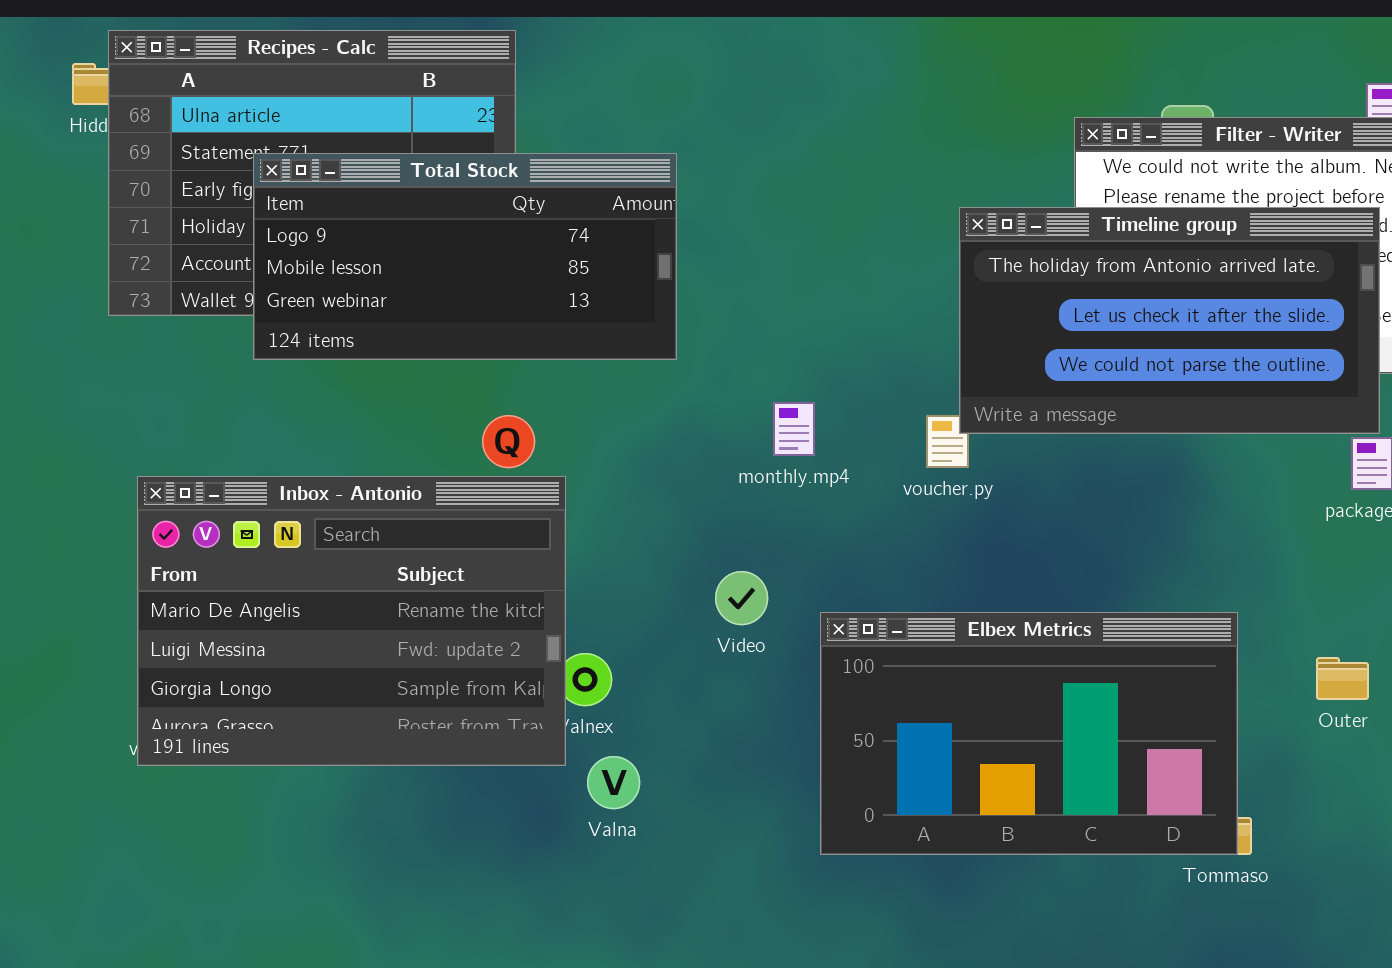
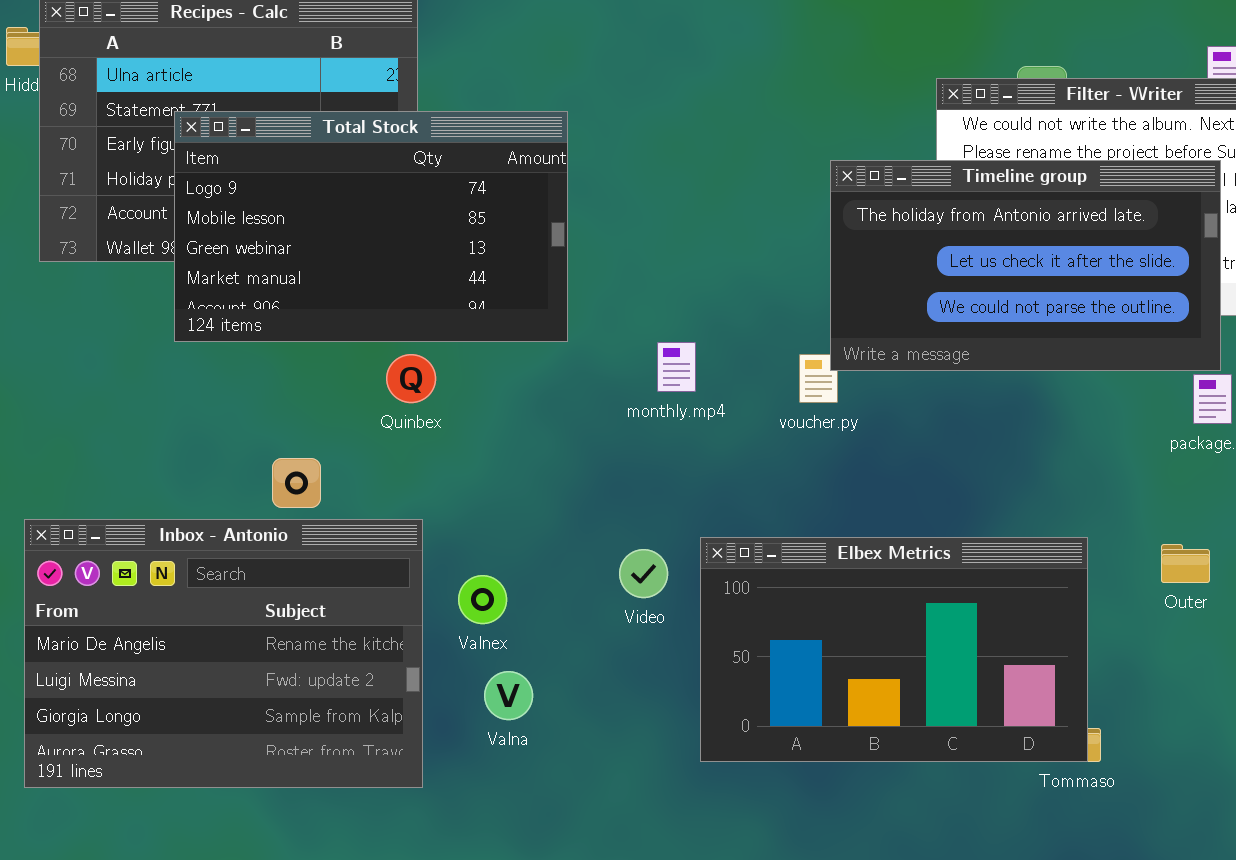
Total Stock: [253,153,677,360] -> [174,111,568,342], resized
Inbox - Antonio: [137,476,566,766] -> [24,519,423,788], moved
Video: [715,571,768,625] -> [619,549,668,598], moved
Outer: [1316,657,1369,700] -> [1161,544,1210,583], moved

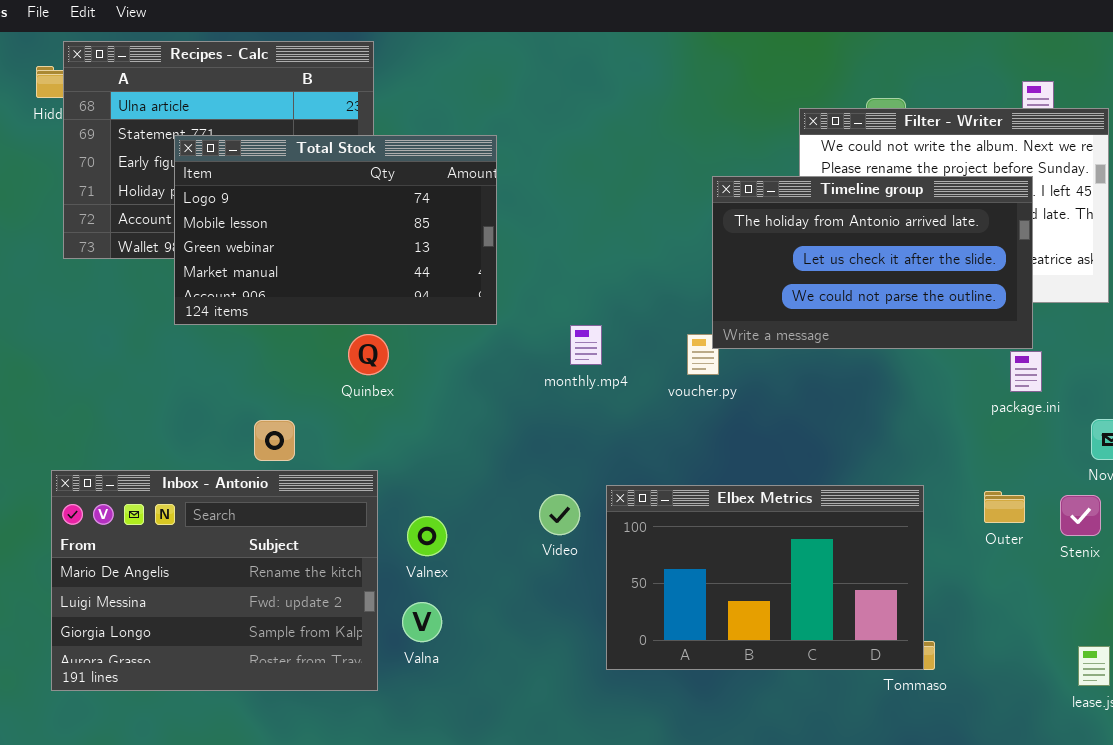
Valna: [484,671,533,720] -> [402,602,442,642], moved

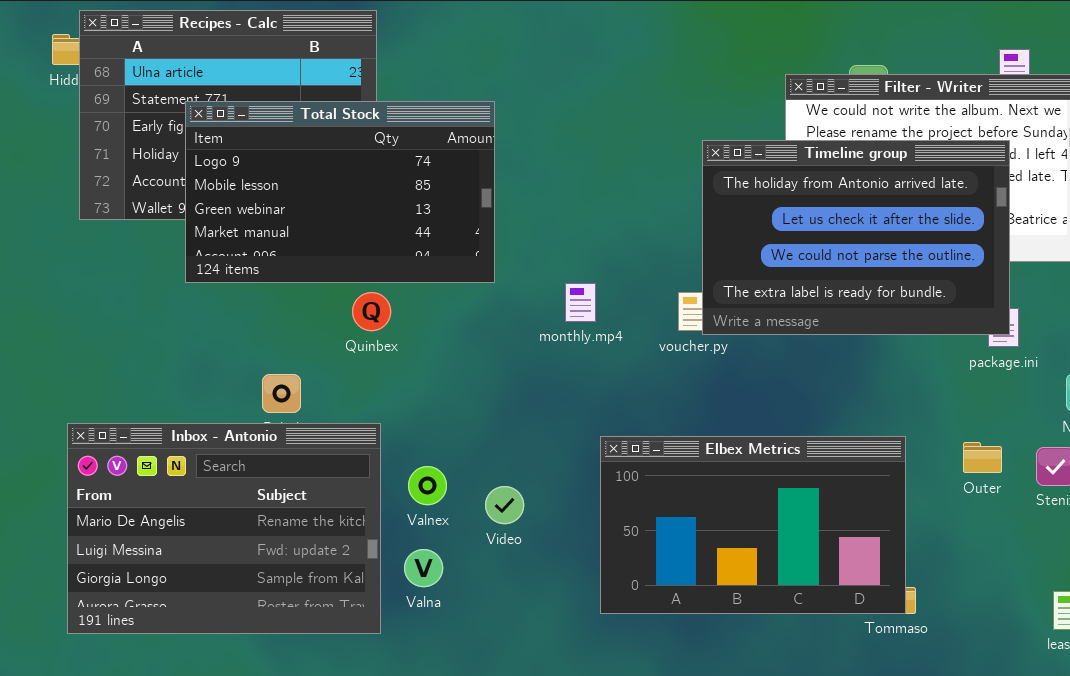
Timeline group: [712,176,1033,349] -> [702,140,1010,335], resized
Video: [539,494,580,535] -> [485,486,524,524], moved

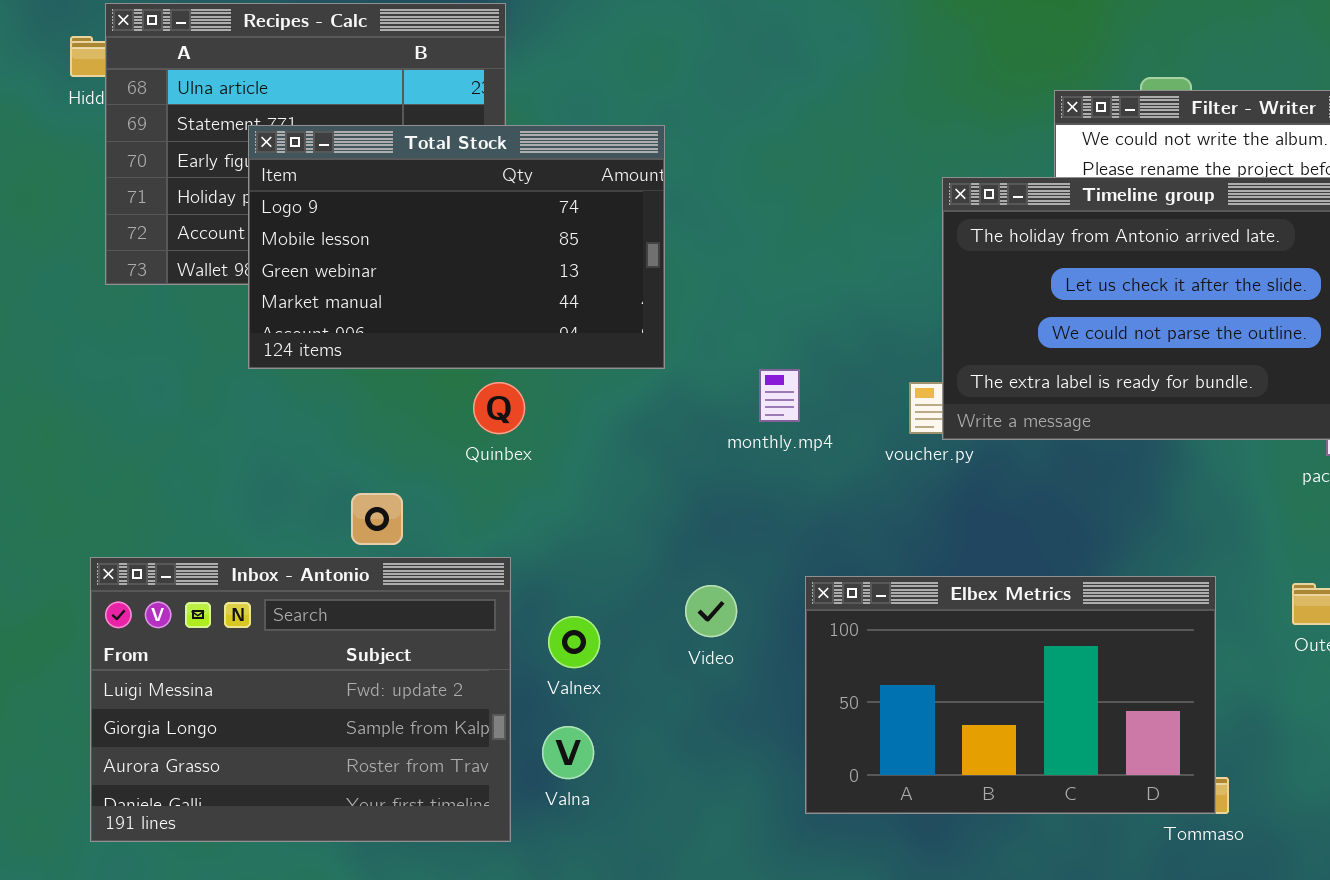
Inbox - Antonio: [67,423,381,634] -> [90,557,511,842], scrolled down 1 row
Video: [485,486,524,524] -> [685,585,737,637], moved

